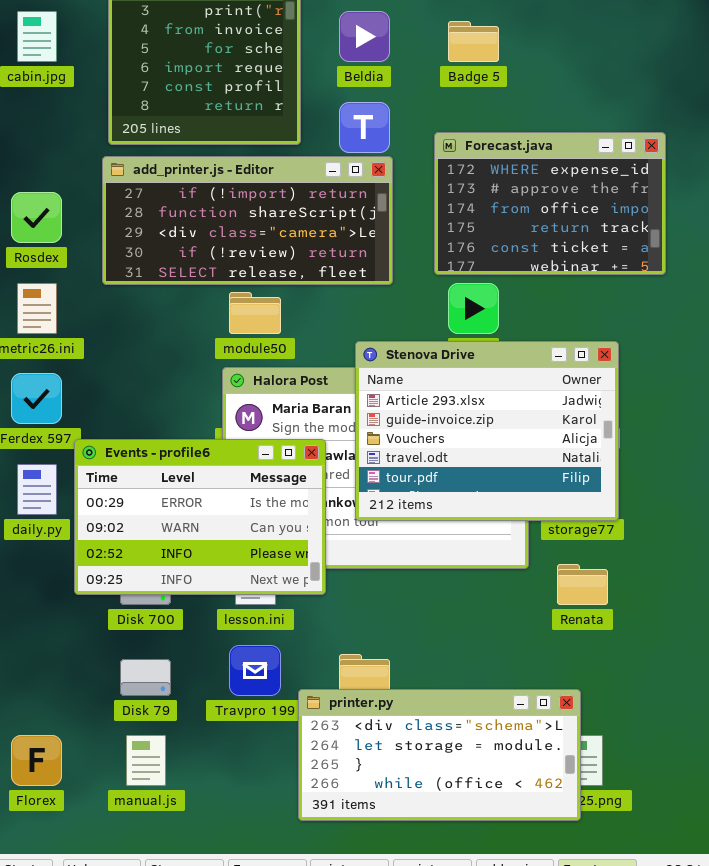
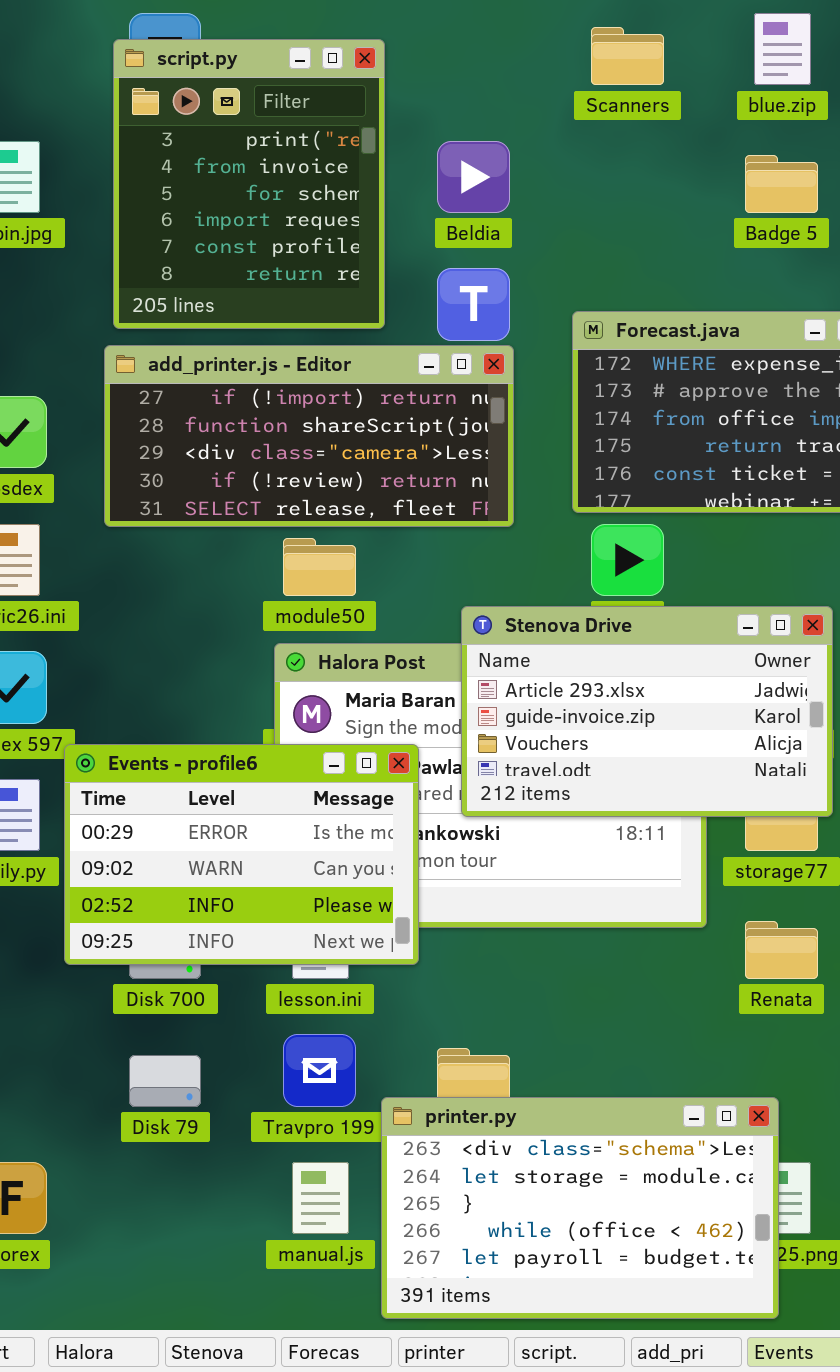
Badge 5: [448,21,499,62] -> [745,155,818,213], moved
Stenova Drive: [355,341,619,521] -> [461,606,833,817], resized
printer.py: [298,689,581,821] -> [381,1097,779,1319], resized
manual.js: [126,735,166,786] -> [292,1162,349,1234], moved

